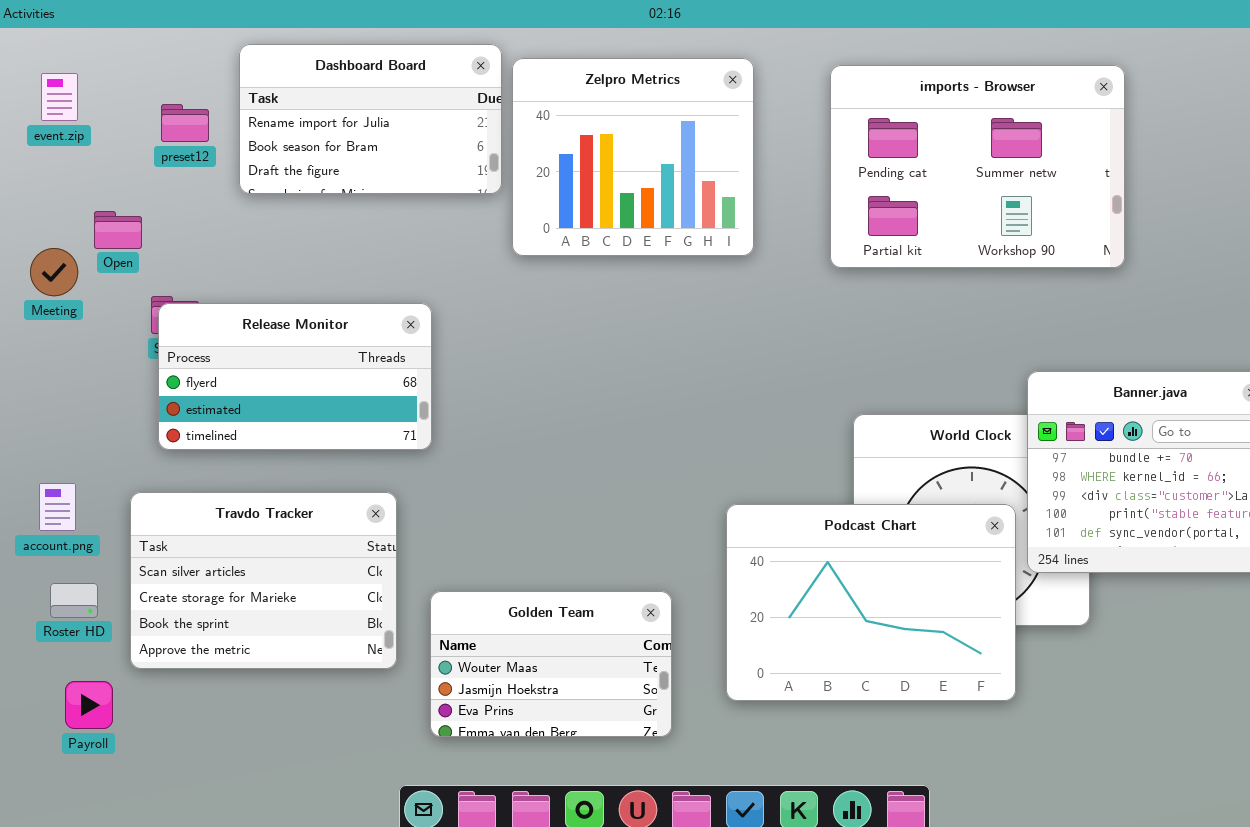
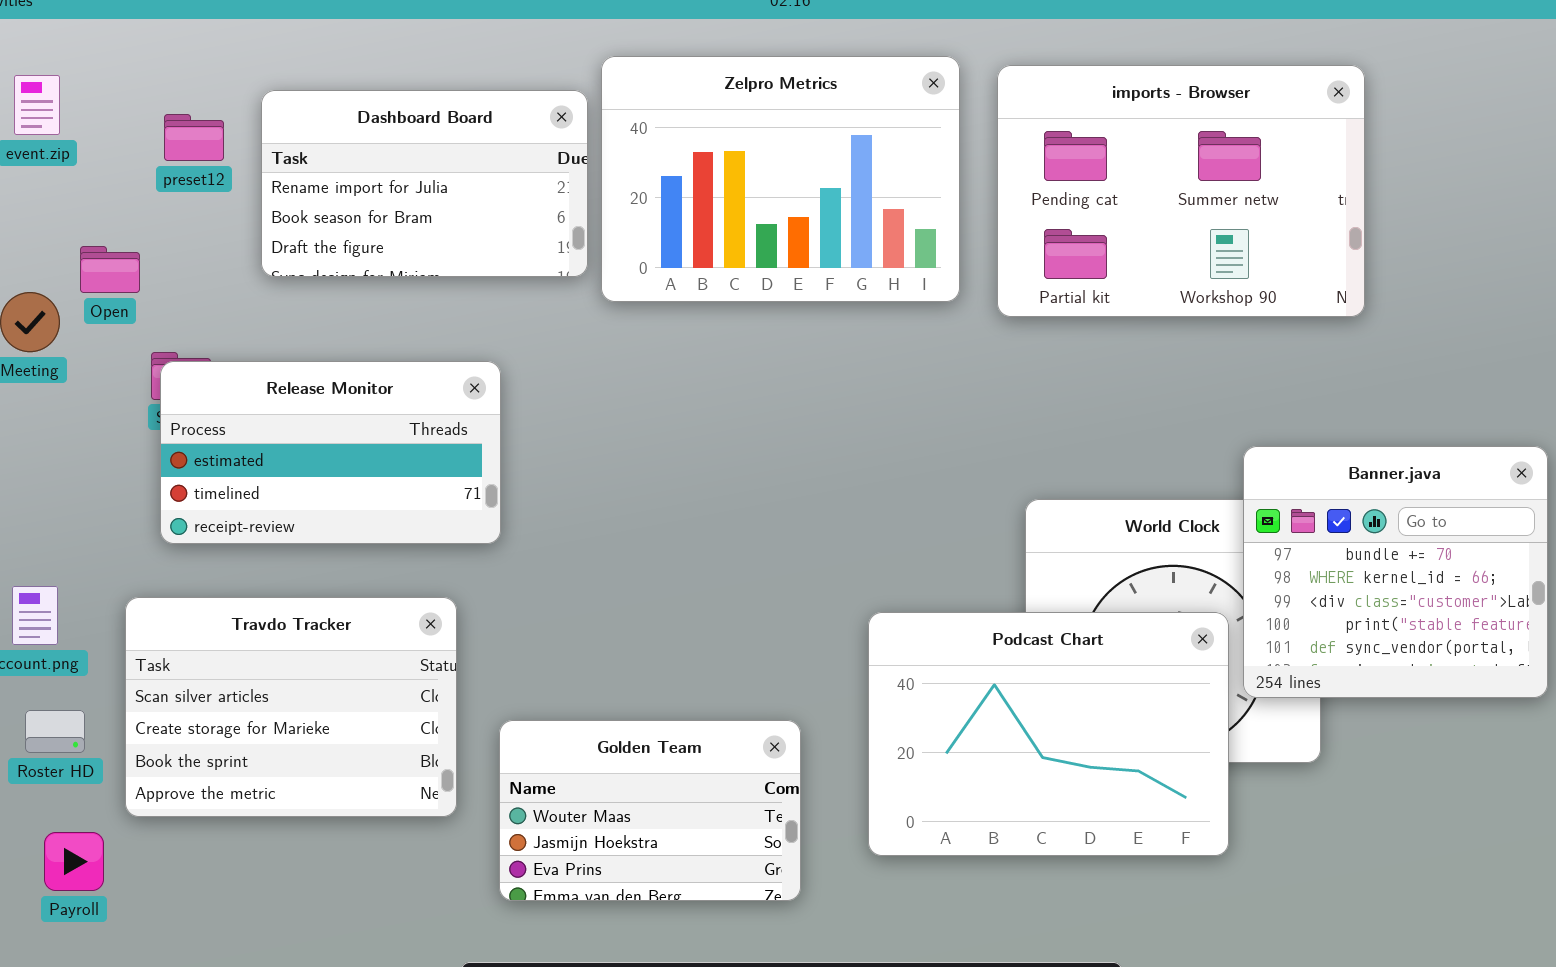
Dashboard Board: [239,44,502,194] -> [261,90,588,277], moved
Zelpro Metrics: [512,58,754,256] -> [601,56,960,302], resized
Release Monitor: [158,303,432,450] -> [160,361,501,544], scrolled down 1 row

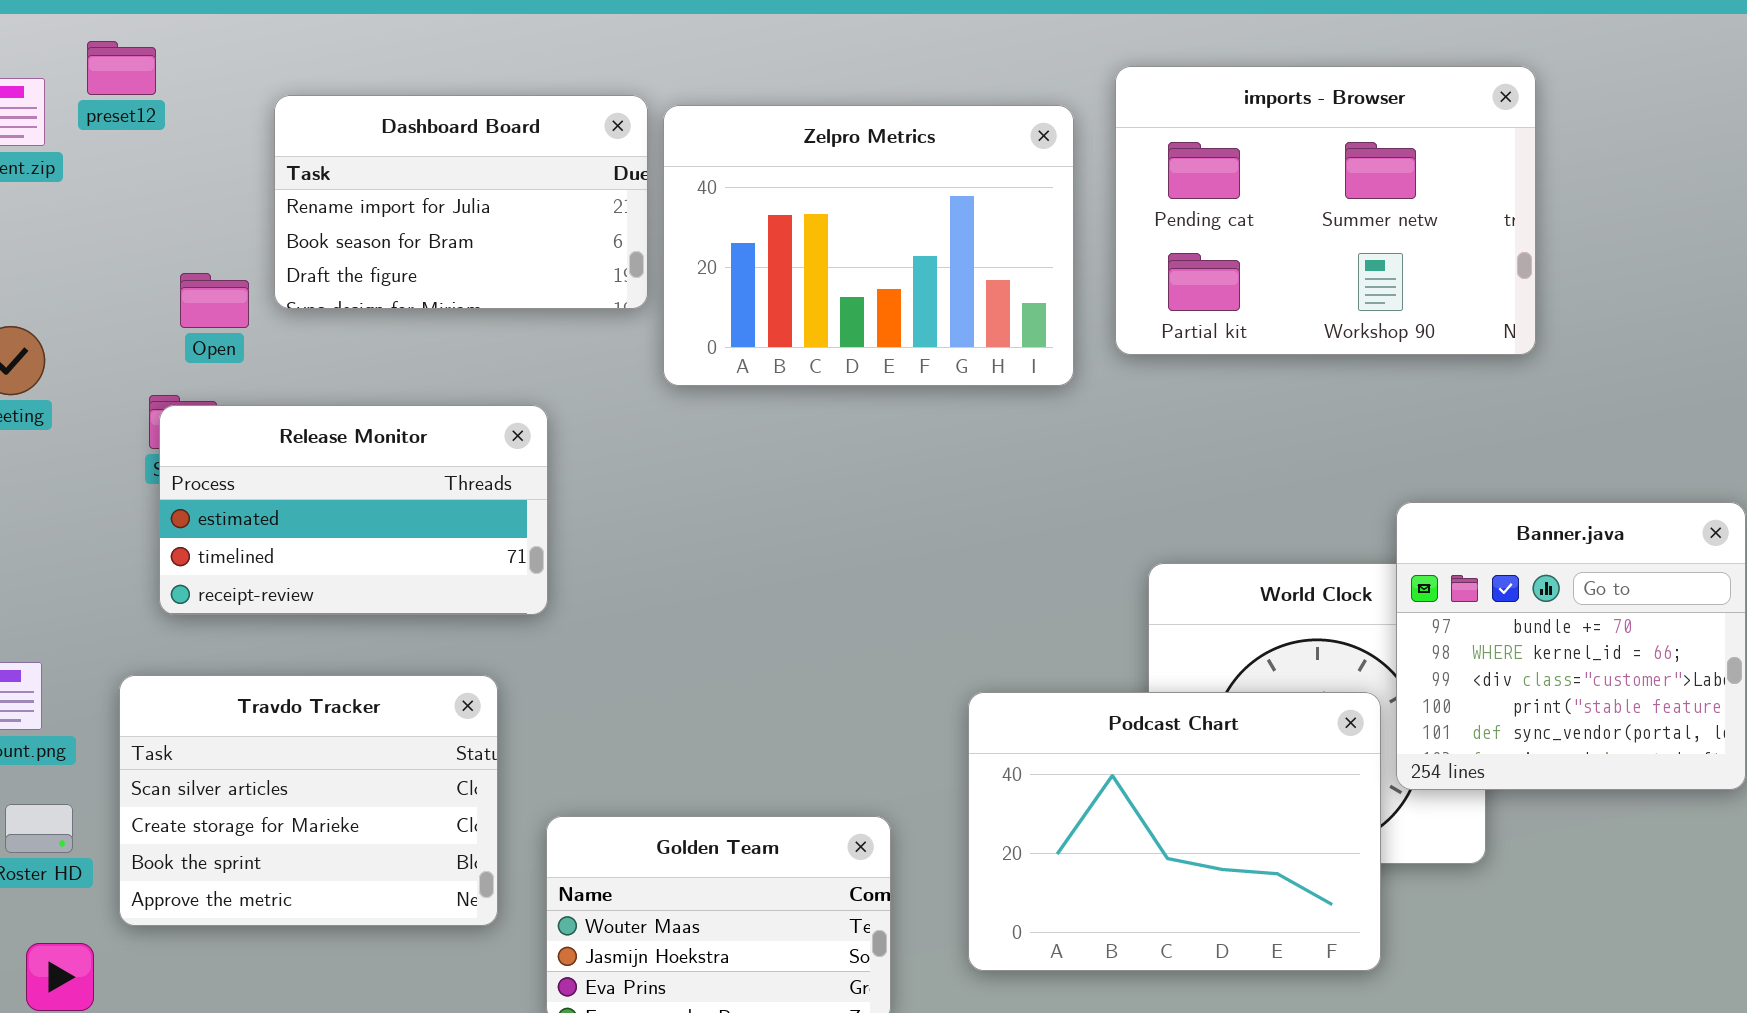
Zelpro Metrics: [601,56,960,302] -> [663,105,1074,386], moved
preset12: [164,114,224,161] -> [87,41,156,95], moved
Open: [80,246,140,293] -> [180,273,249,328], moved

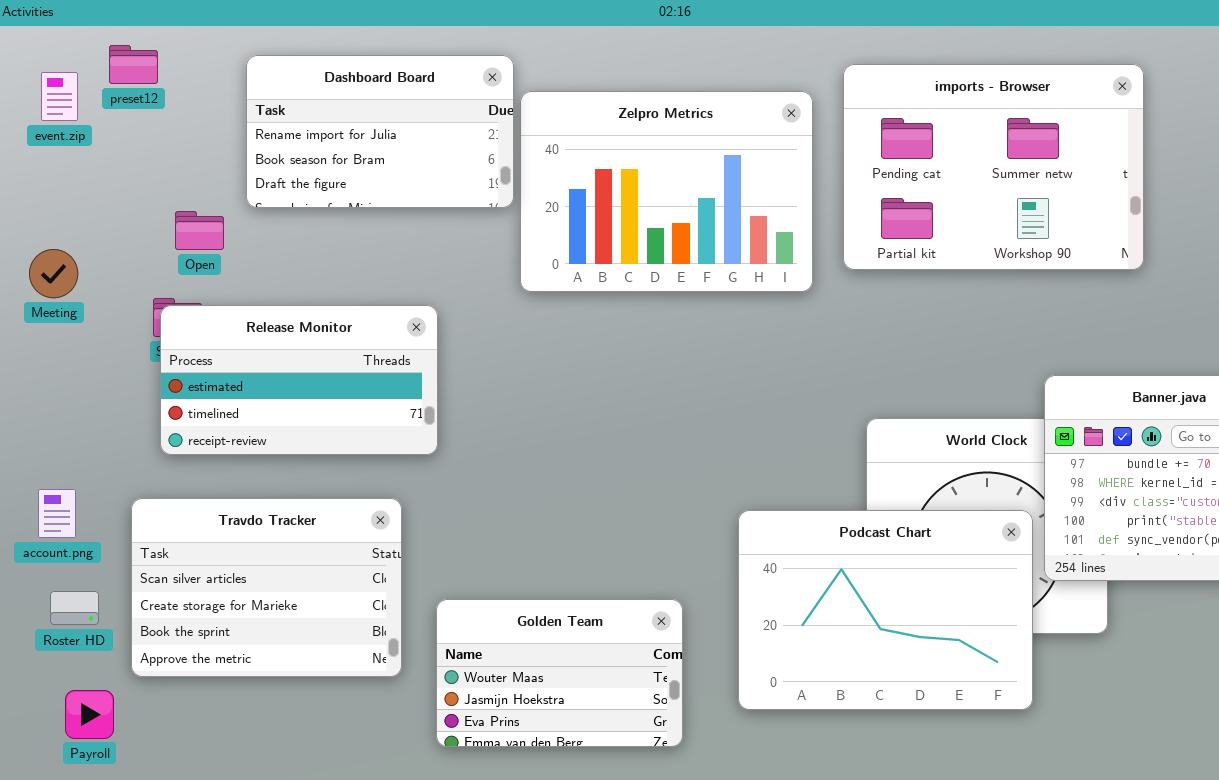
Dashboard Board: [274,95,648,309] -> [246,55,514,208], moved

